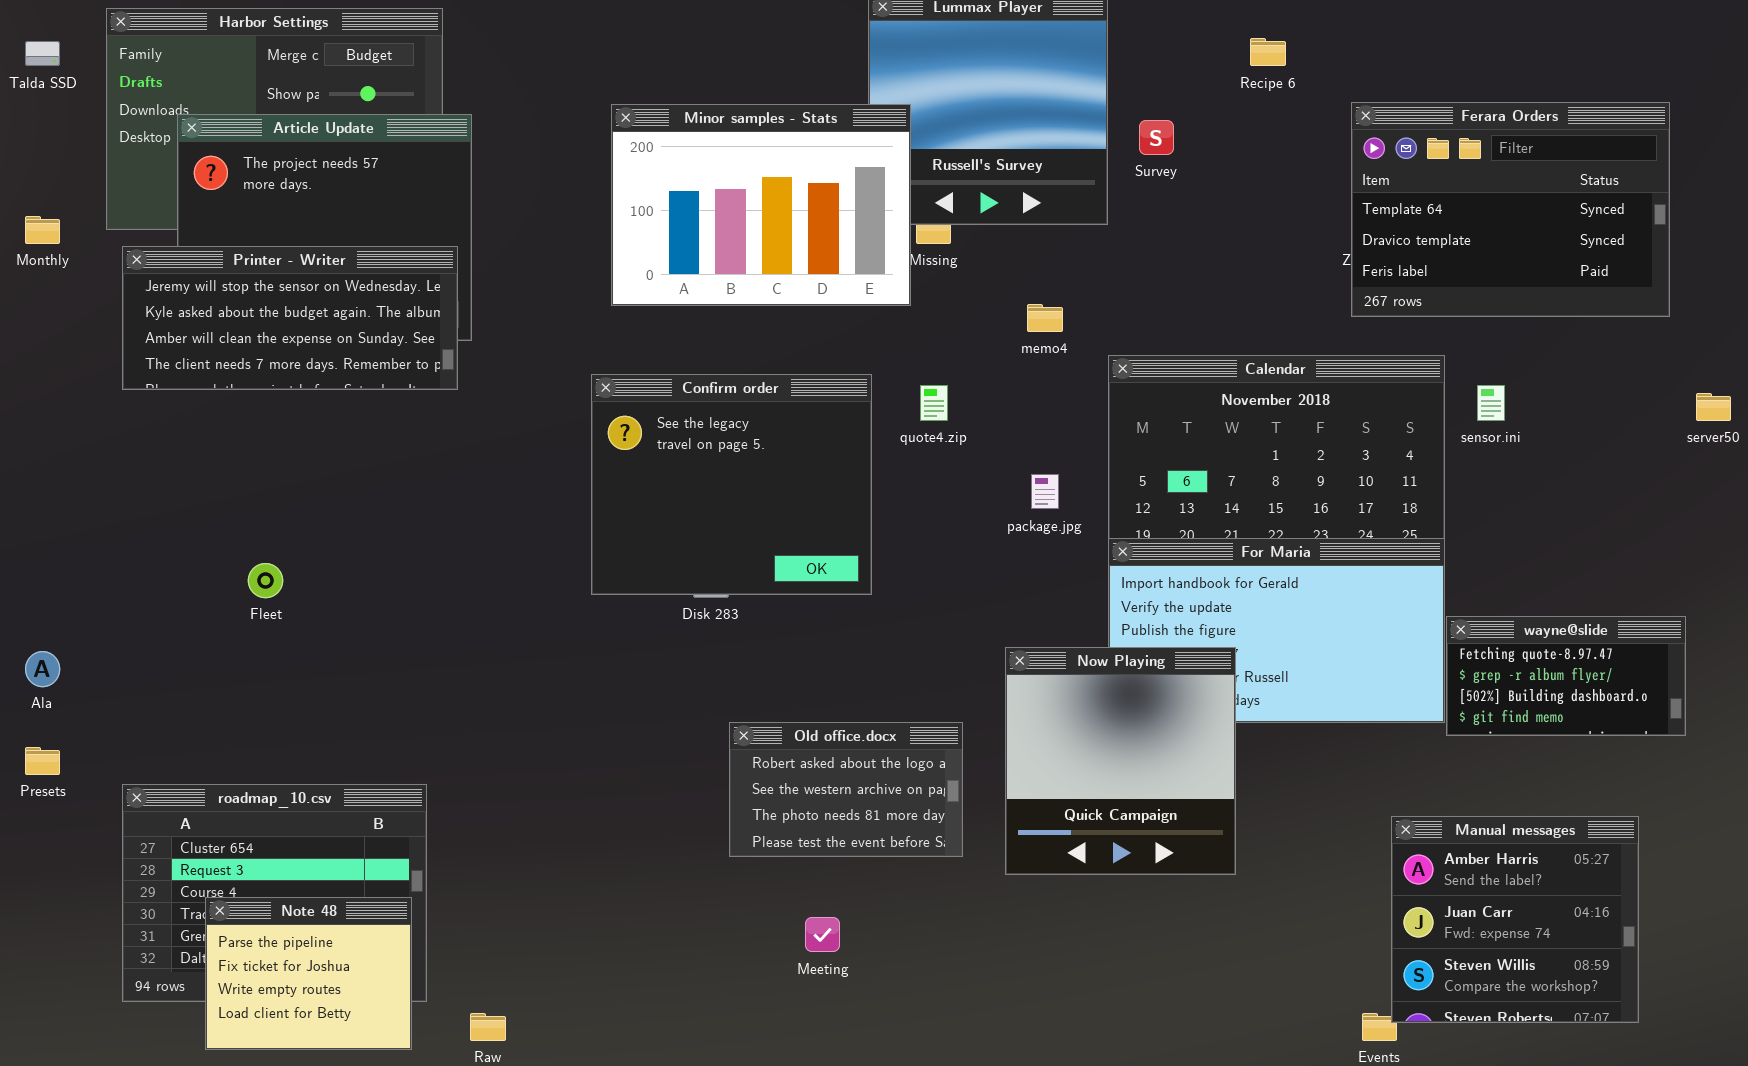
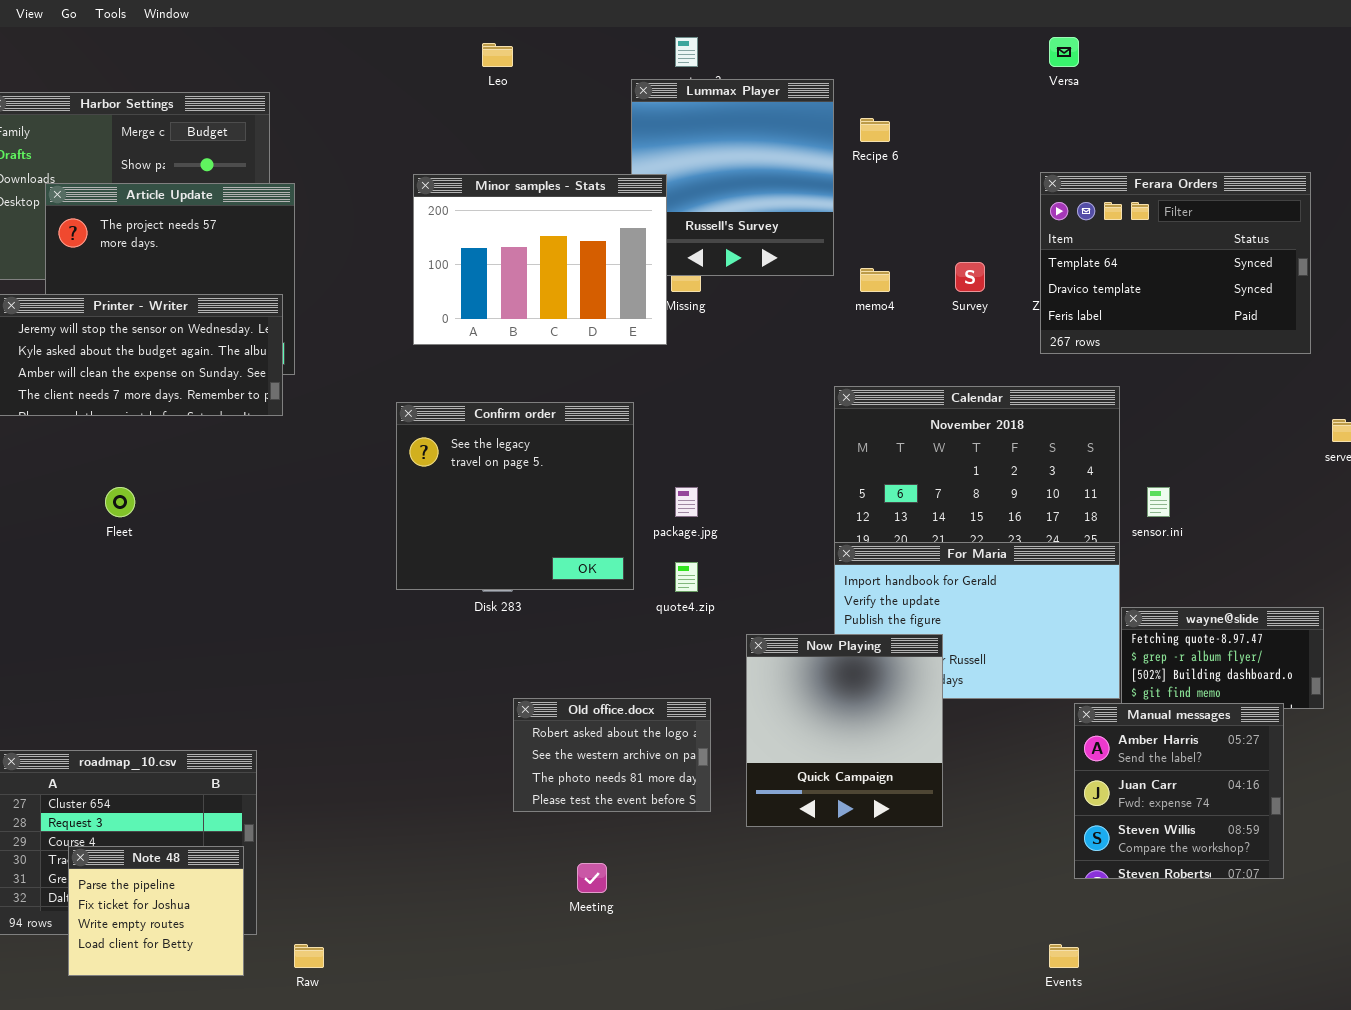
Recipe 6: [1250,38,1286,66] -> [860,118,890,142], moved
Survey: [1139,120,1174,155] -> [955,262,985,292], moved
memo4: [1027,304,1063,332] -> [860,268,890,292], moved
quote4.zip: [920,385,948,421] -> [675,562,698,592], moved
sensor.ini: [1477,385,1505,421] -> [1147,487,1170,517], moved
package.jpg: [1031,474,1059,509] -> [675,487,698,517], moved
Fleet: [248,563,283,598] -> [105,487,135,517], moved
Manual messages: [1391,816,1639,1023] -> [1074,703,1284,879], moved

